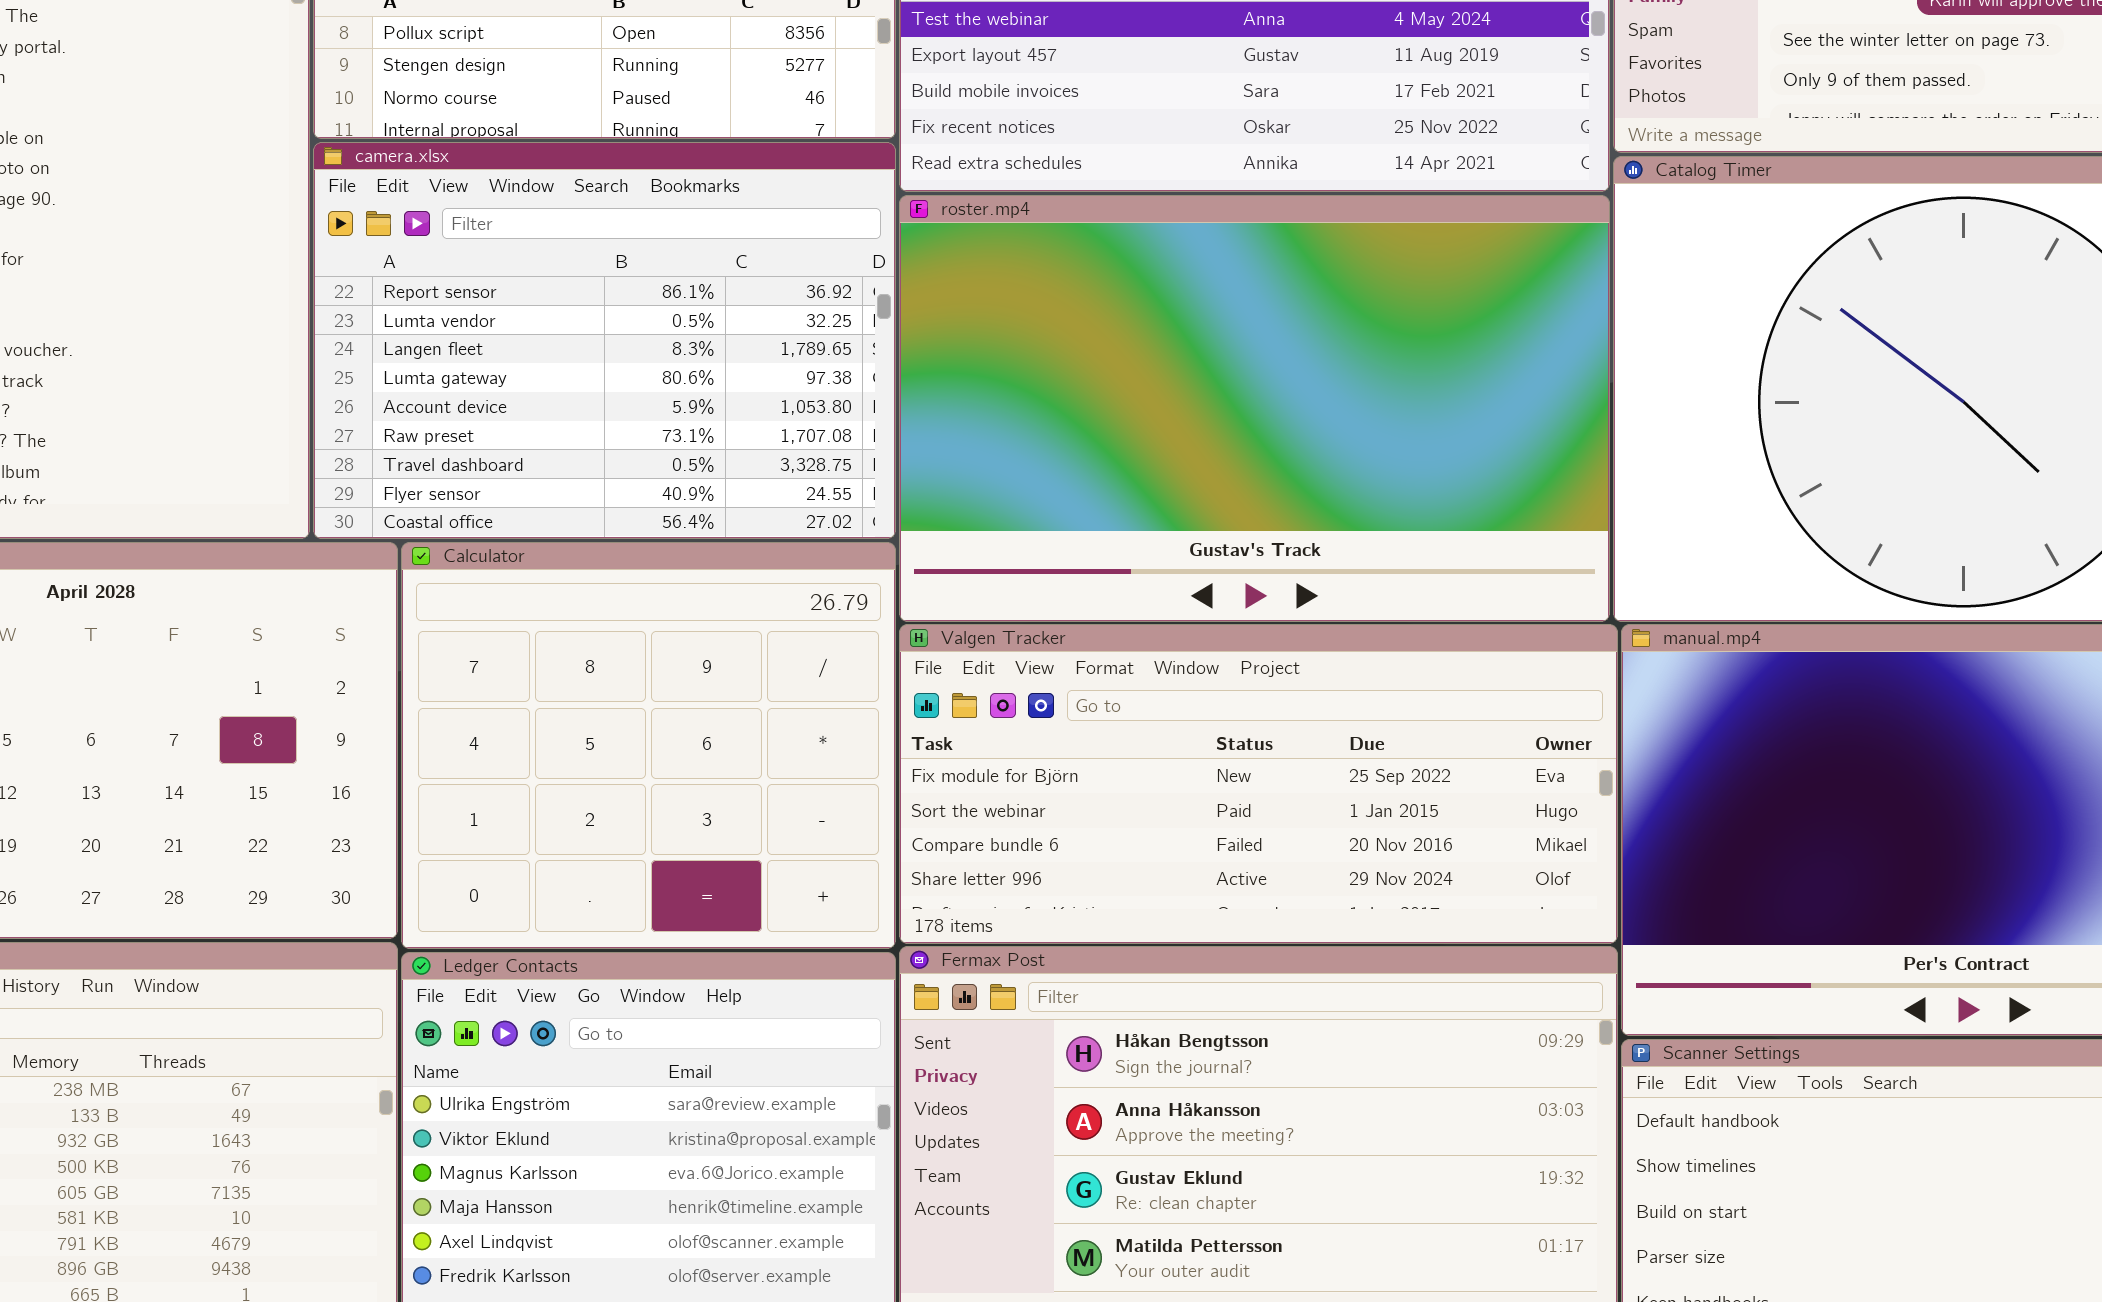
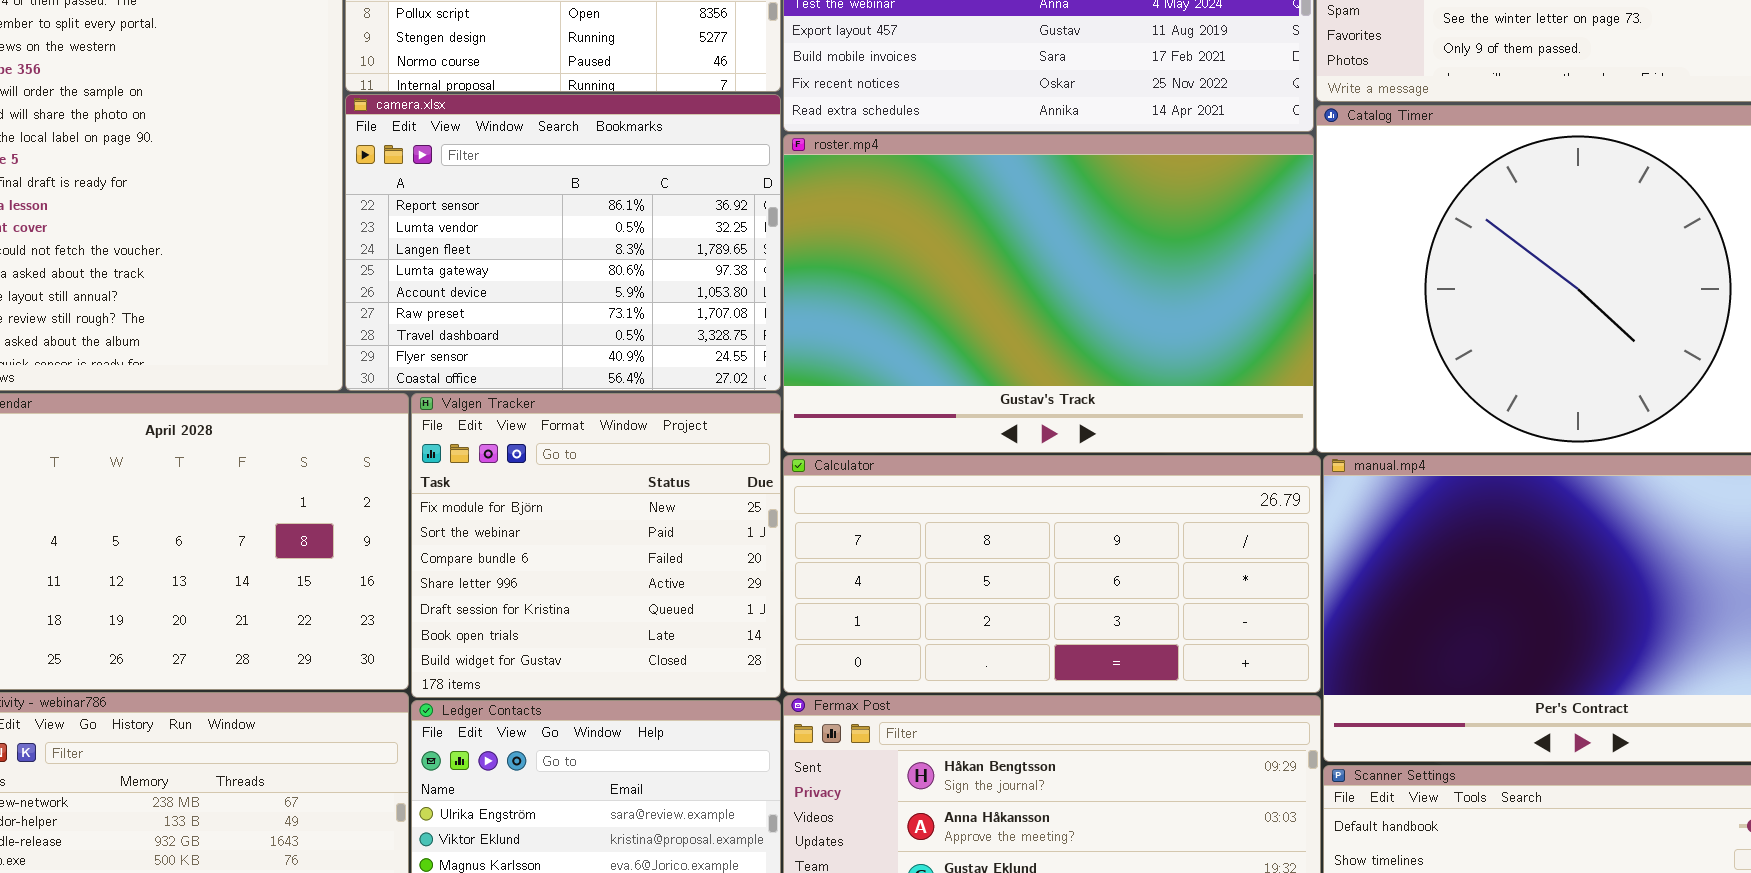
Calculator: [401,542,896,949] -> [783,455,1321,693], moved, resized
Valgen Tracker: [899,624,1618,944] -> [411,393,781,698], moved, resized

